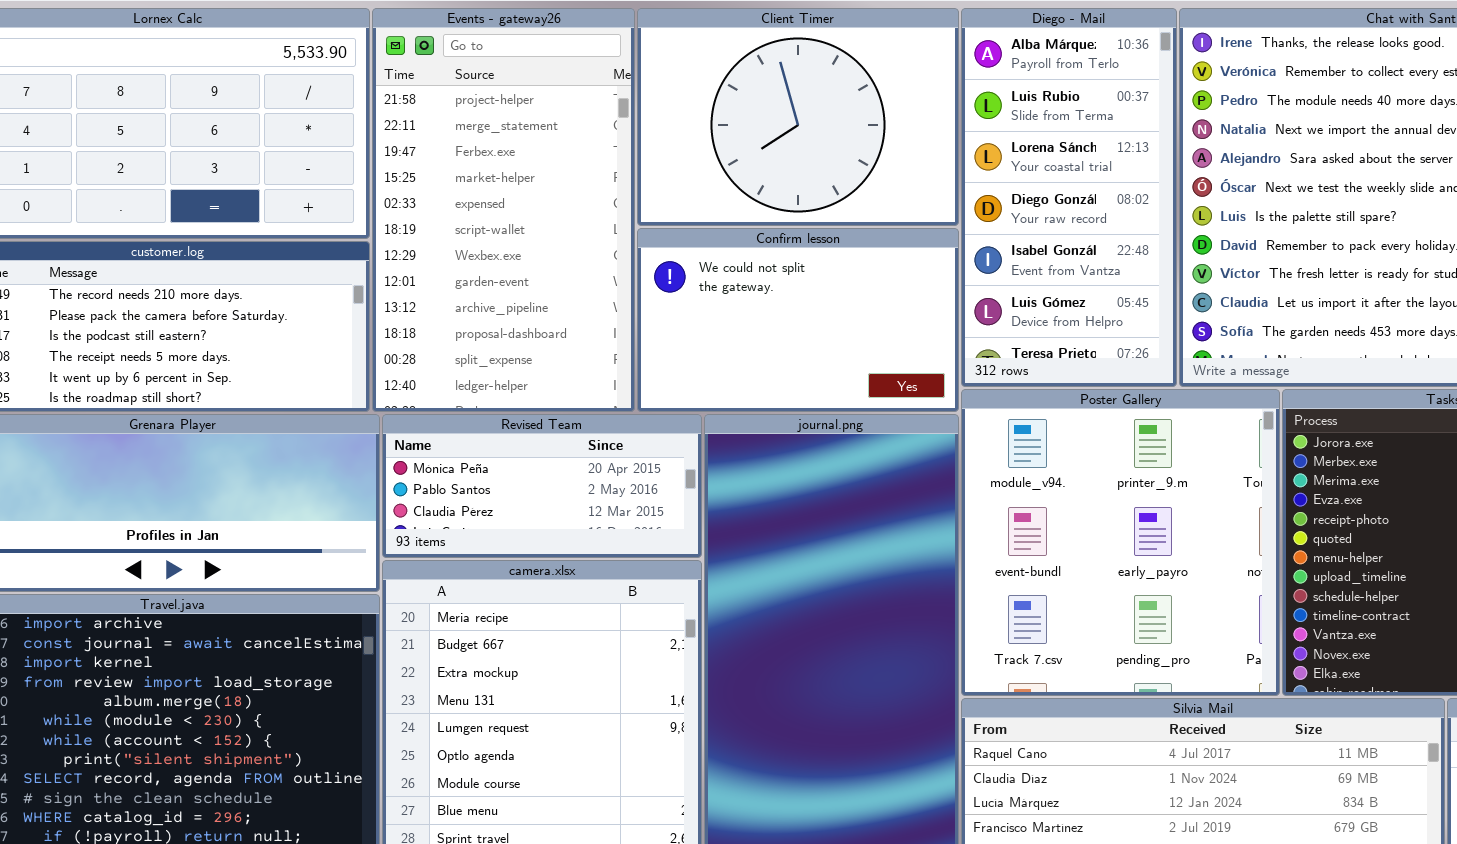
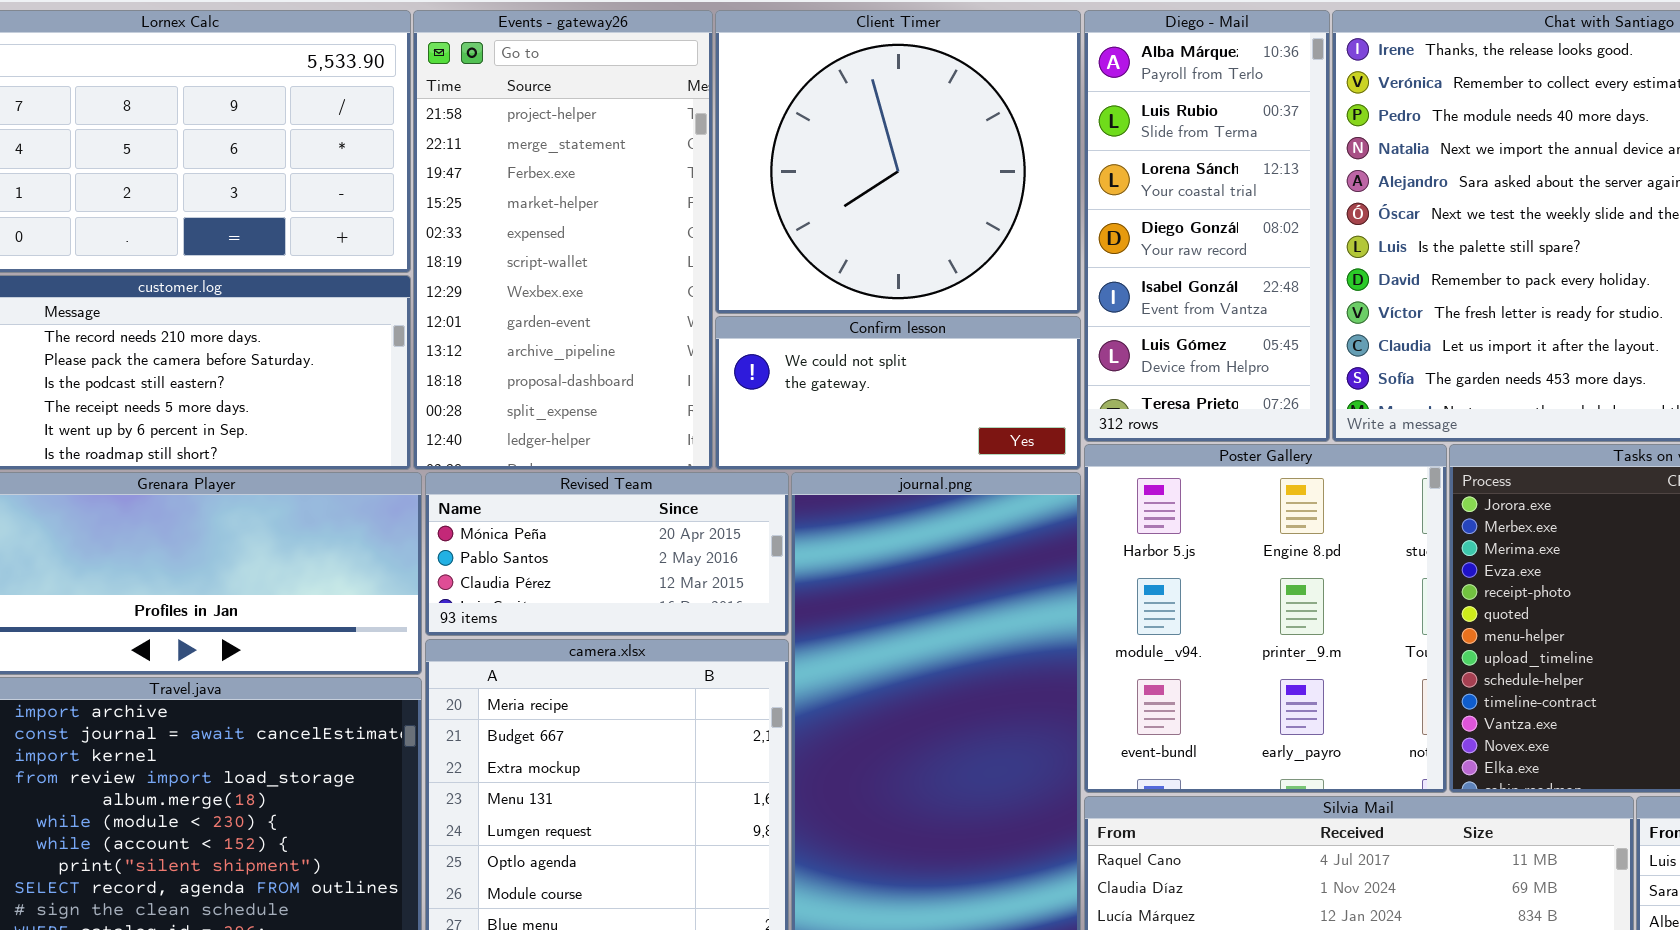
Client Timer: [637,8,959,226] -> [715,10,1081,314], resized
Confirm lesson: [637,228,959,412] -> [715,316,1081,470], resized
Poster Gallery: [961,389,1280,696] -> [1084,444,1447,793], scrolled up 1 row

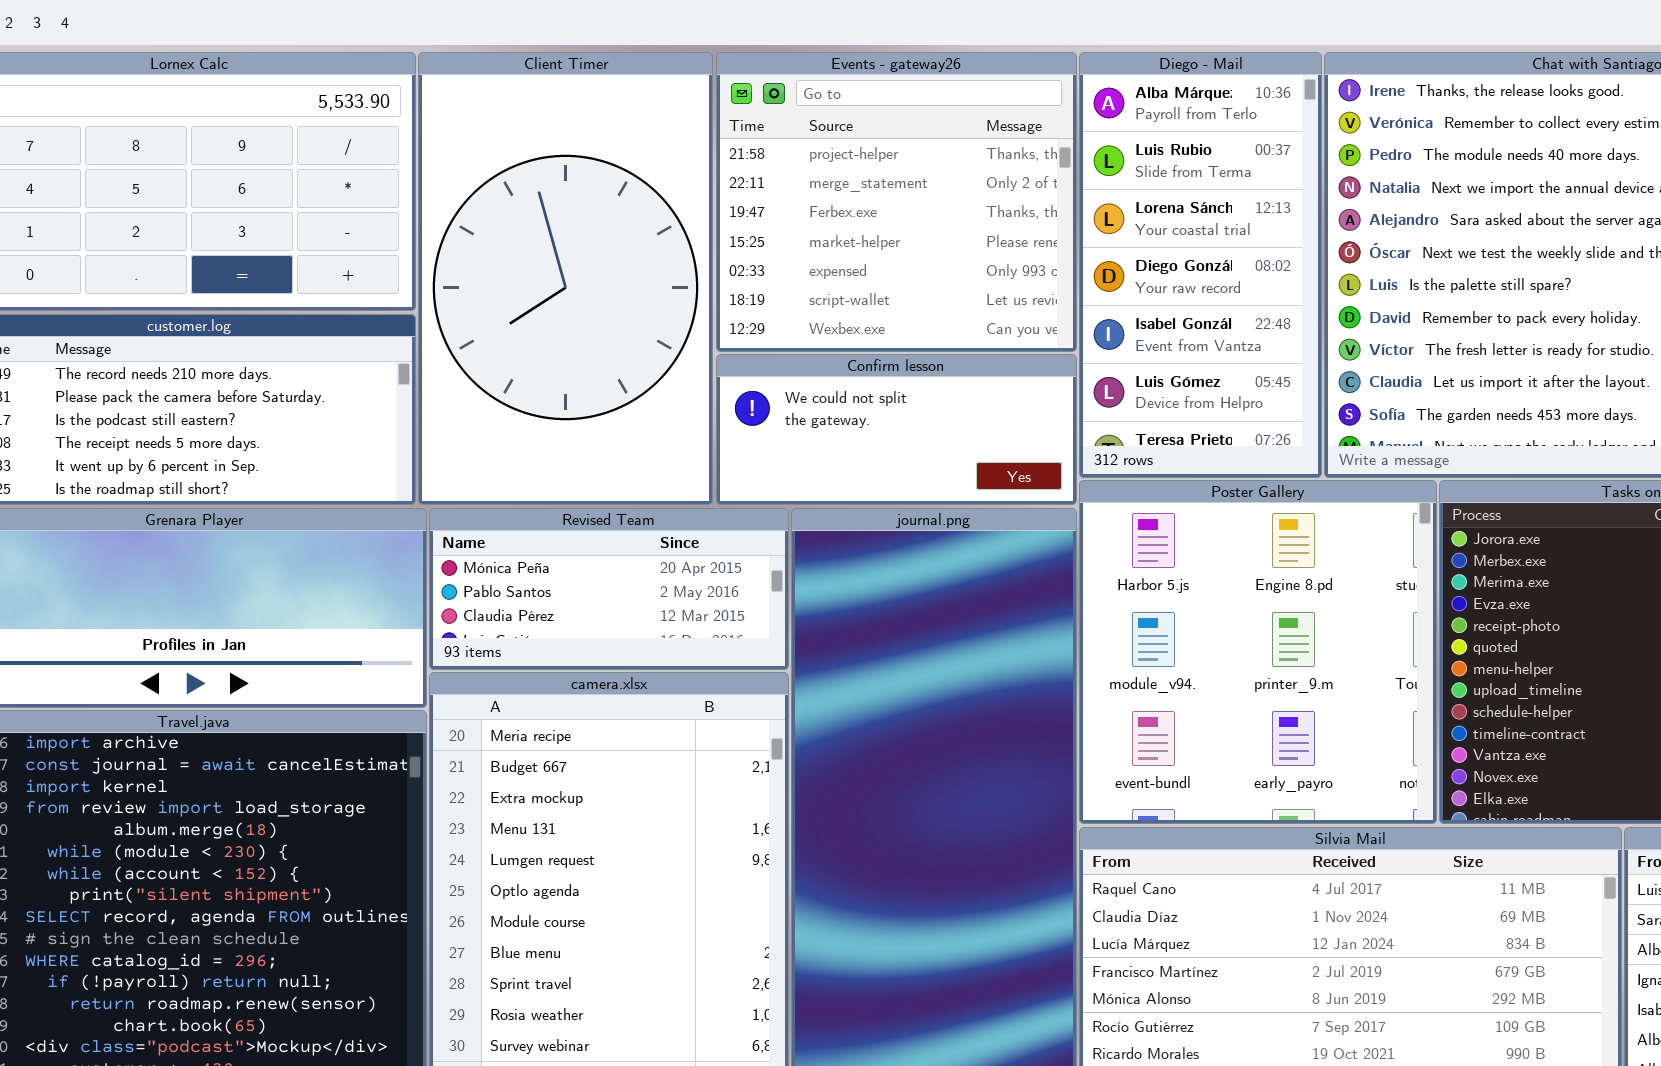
Events - gateway26: [413,10,713,470] -> [716,52,1077,352], moved, resized
Client Timer: [715,10,1081,314] -> [418,52,713,505], moved, resized

